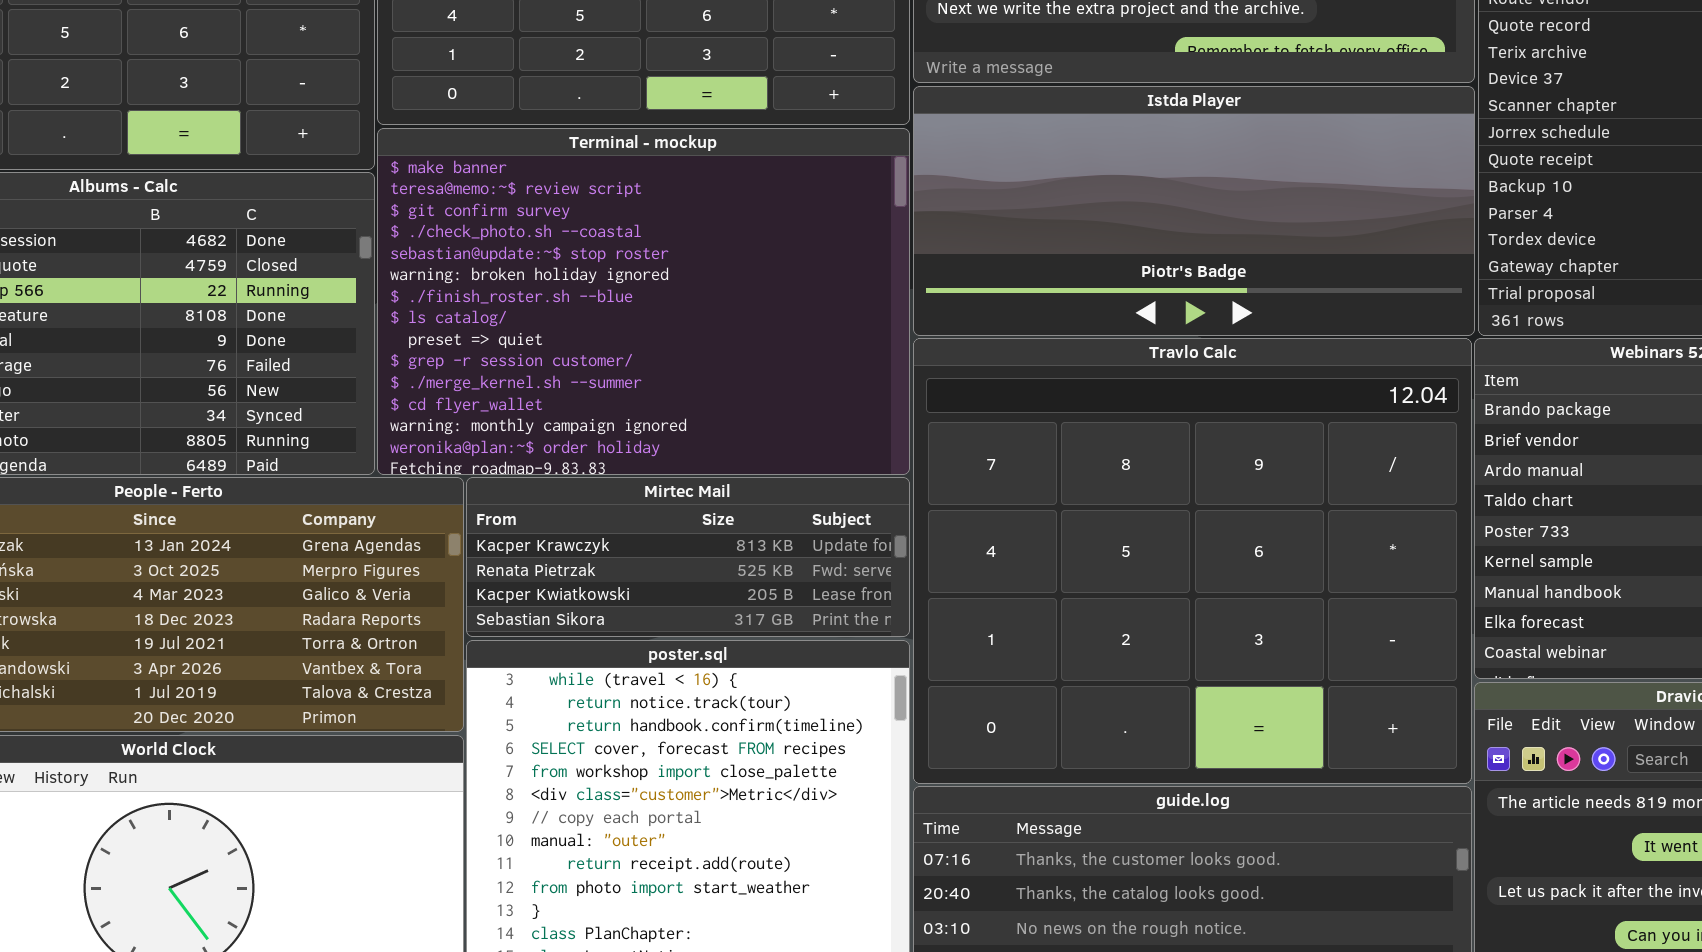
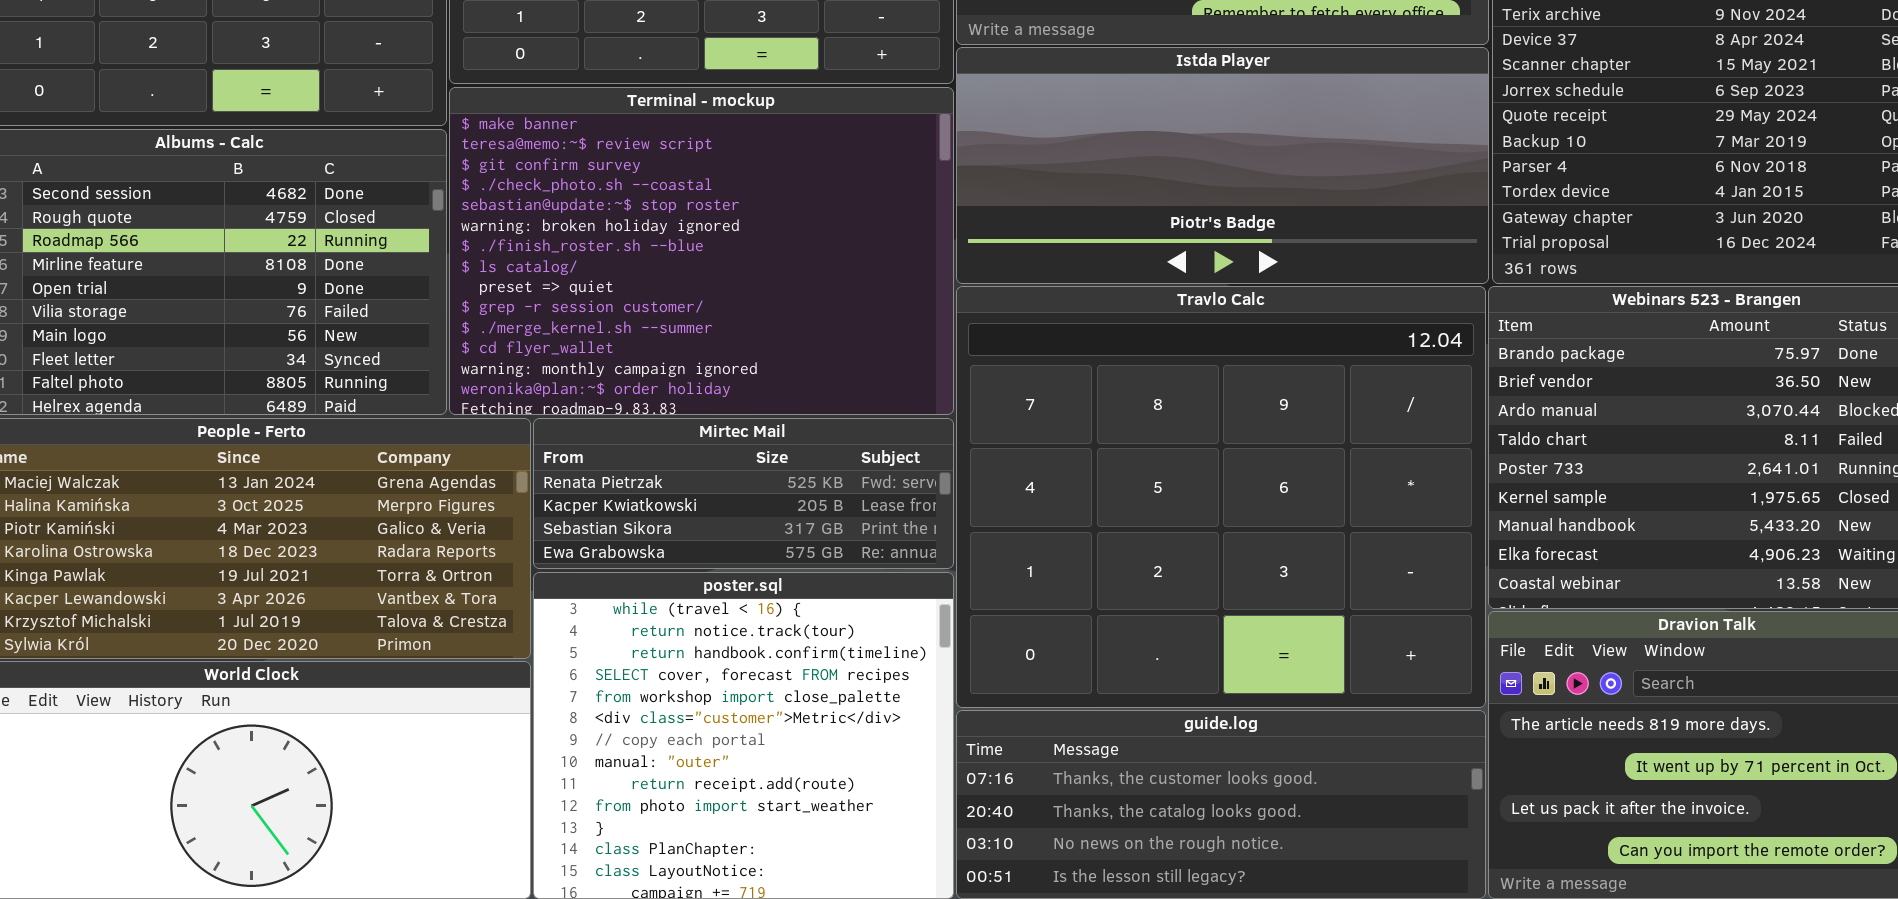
Mirtec Mail: [466,477,910,637] -> [533,418,954,569], scrolled down 1 row

